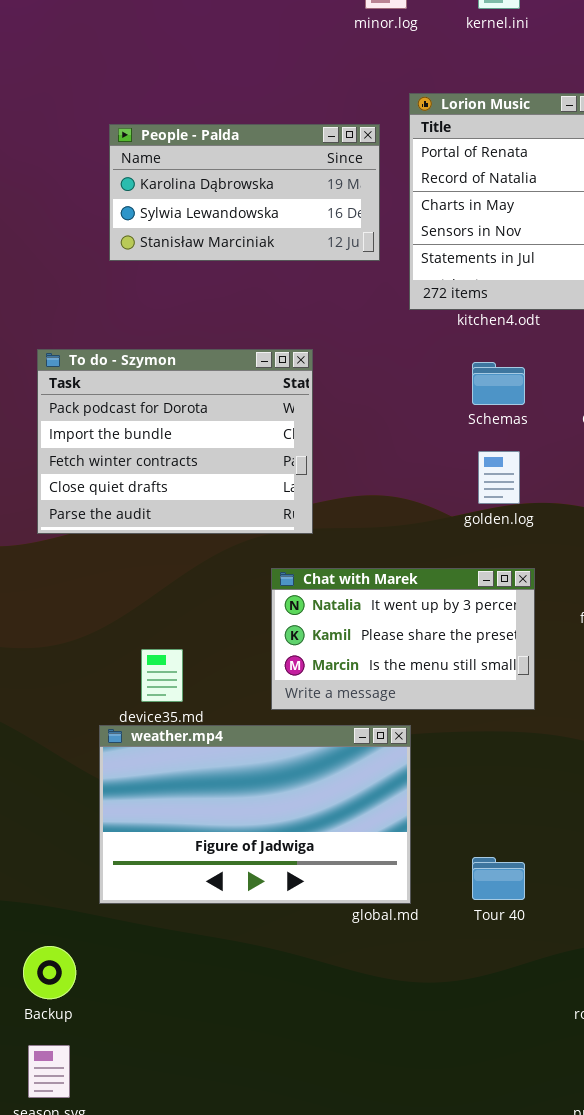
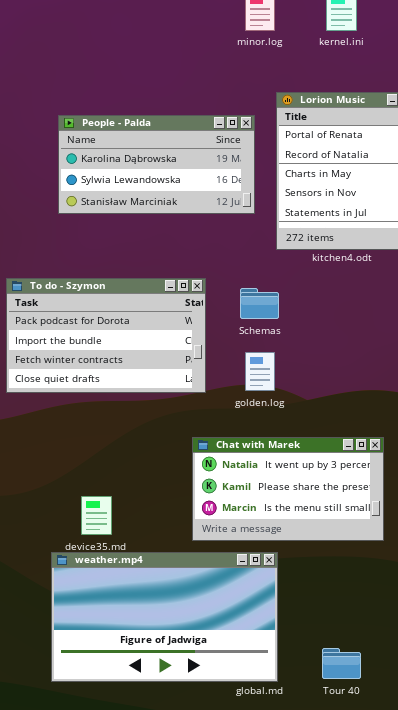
To do - Szymon: [37,349,313,534] -> [6,278,206,393], resized
Schemas: [472,362,525,405] -> [240,288,279,319], moved
golden.log: [478,451,520,504] -> [245,352,275,391], moved
Chat with Marek: [271,568,535,710] -> [192,437,384,541], moved

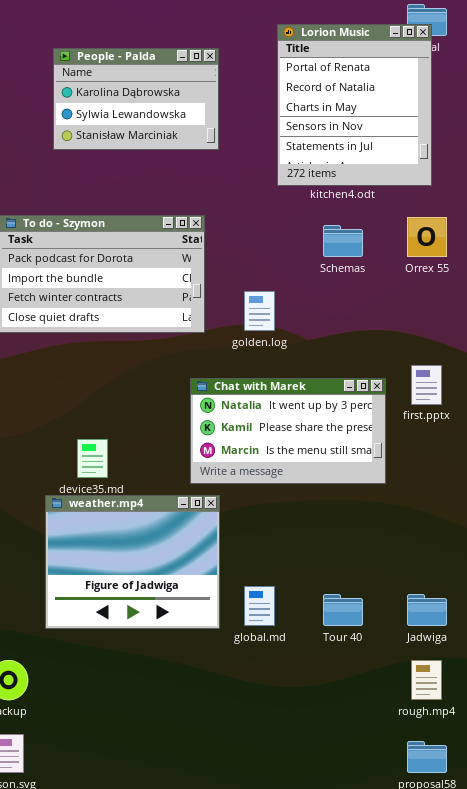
People - Palda: [58,115,255,214] -> [53,48,219,150], resized
Schemas: [240,288,279,319] -> [323,225,363,257], moved
weather.mp4: [51,552,278,682] -> [45,495,220,629], resized

